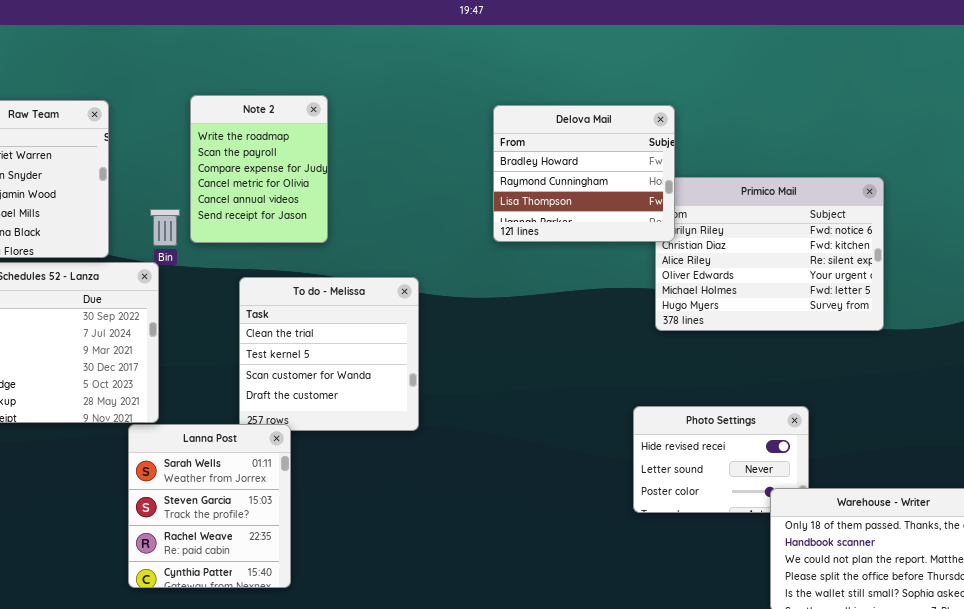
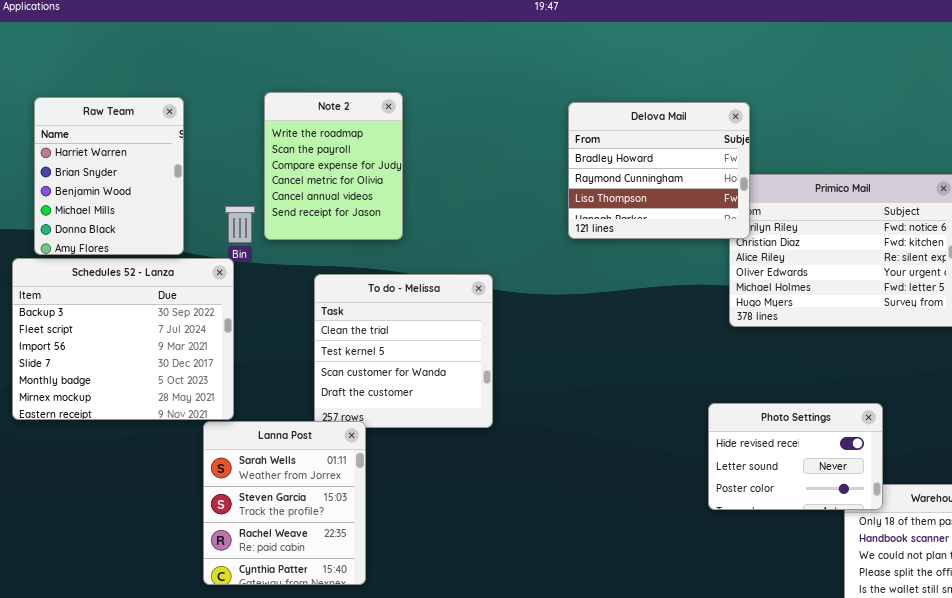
Photo Settings: [633,406,809,513] -> [708,403,883,510], raised

